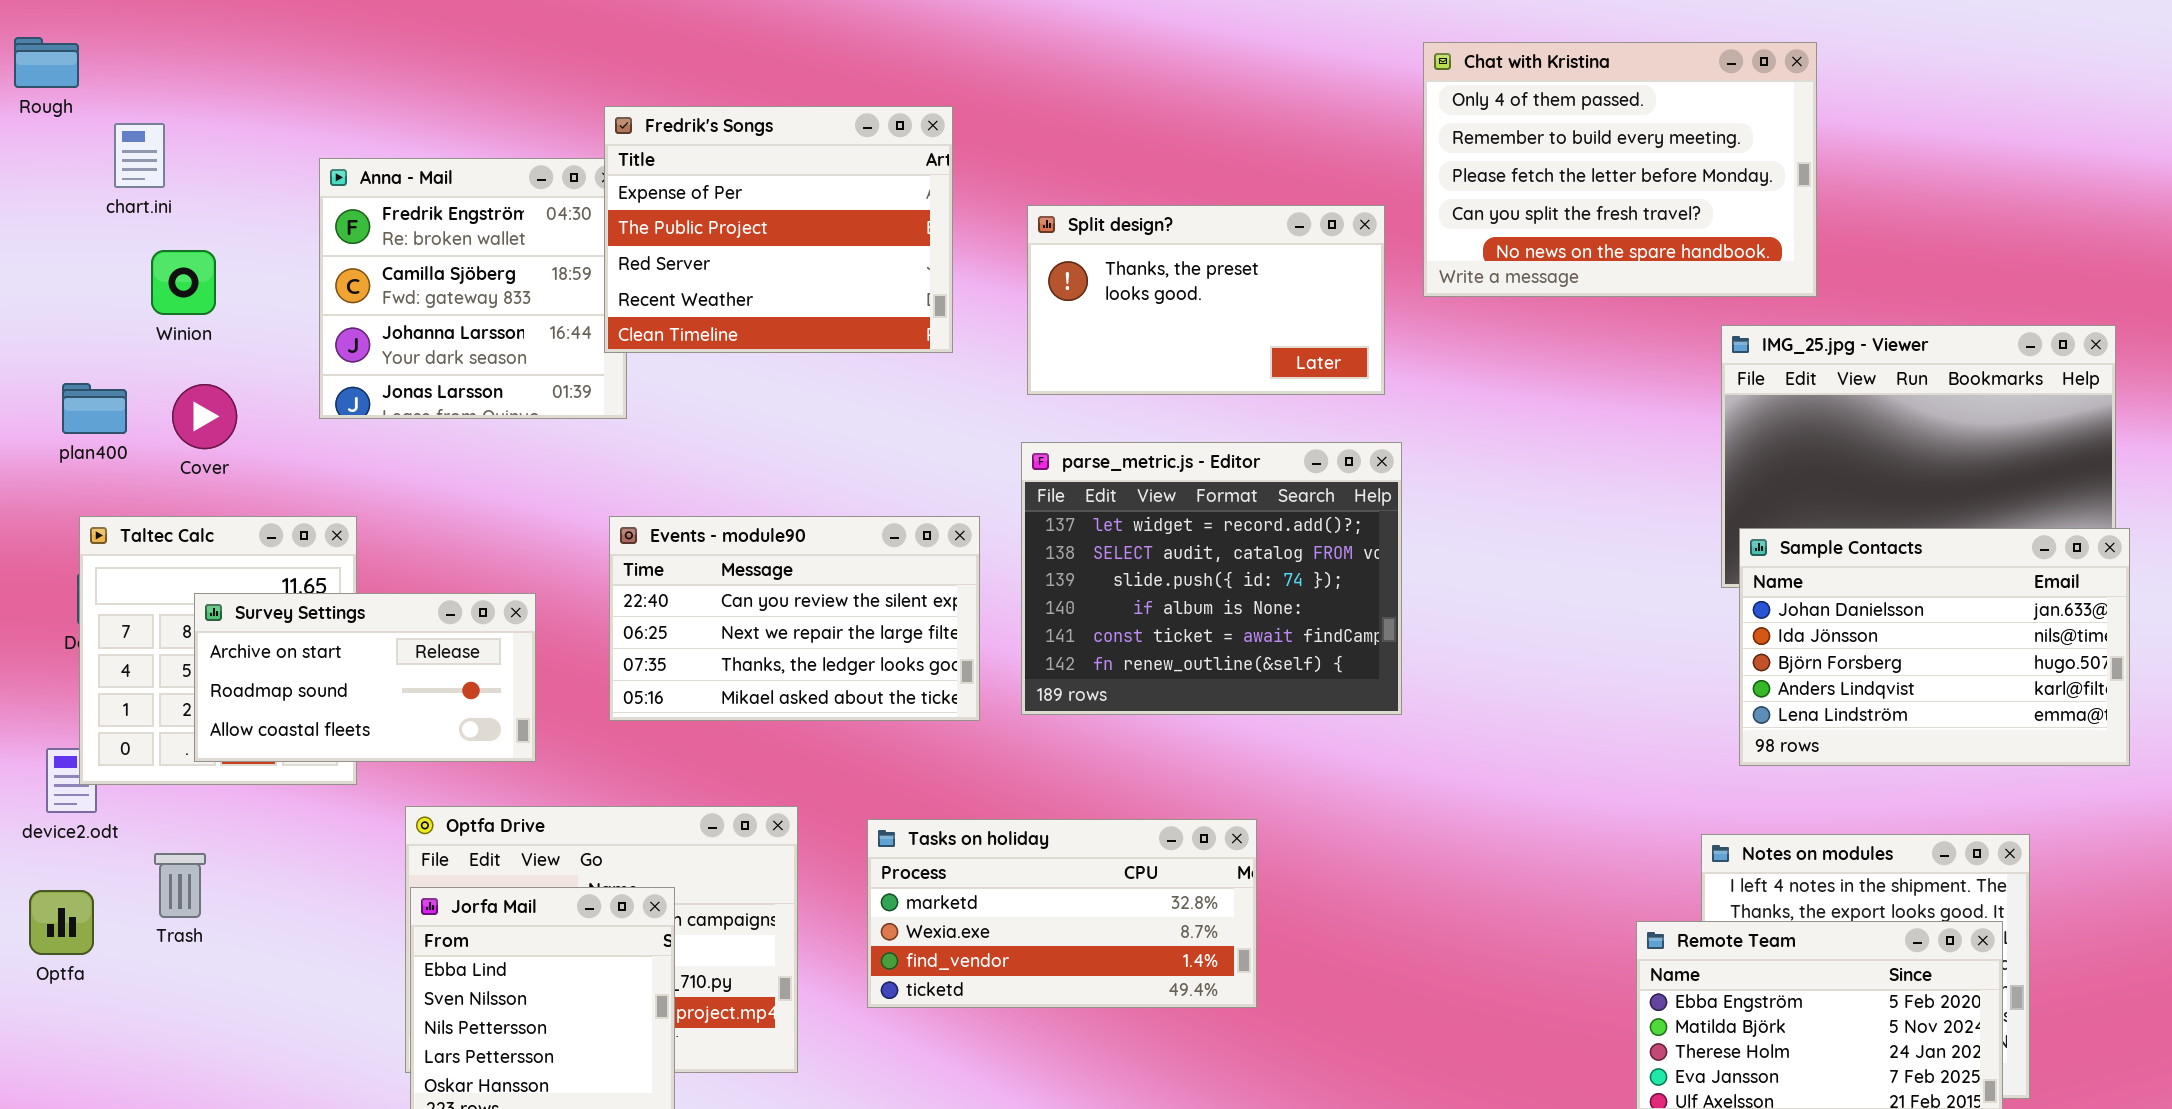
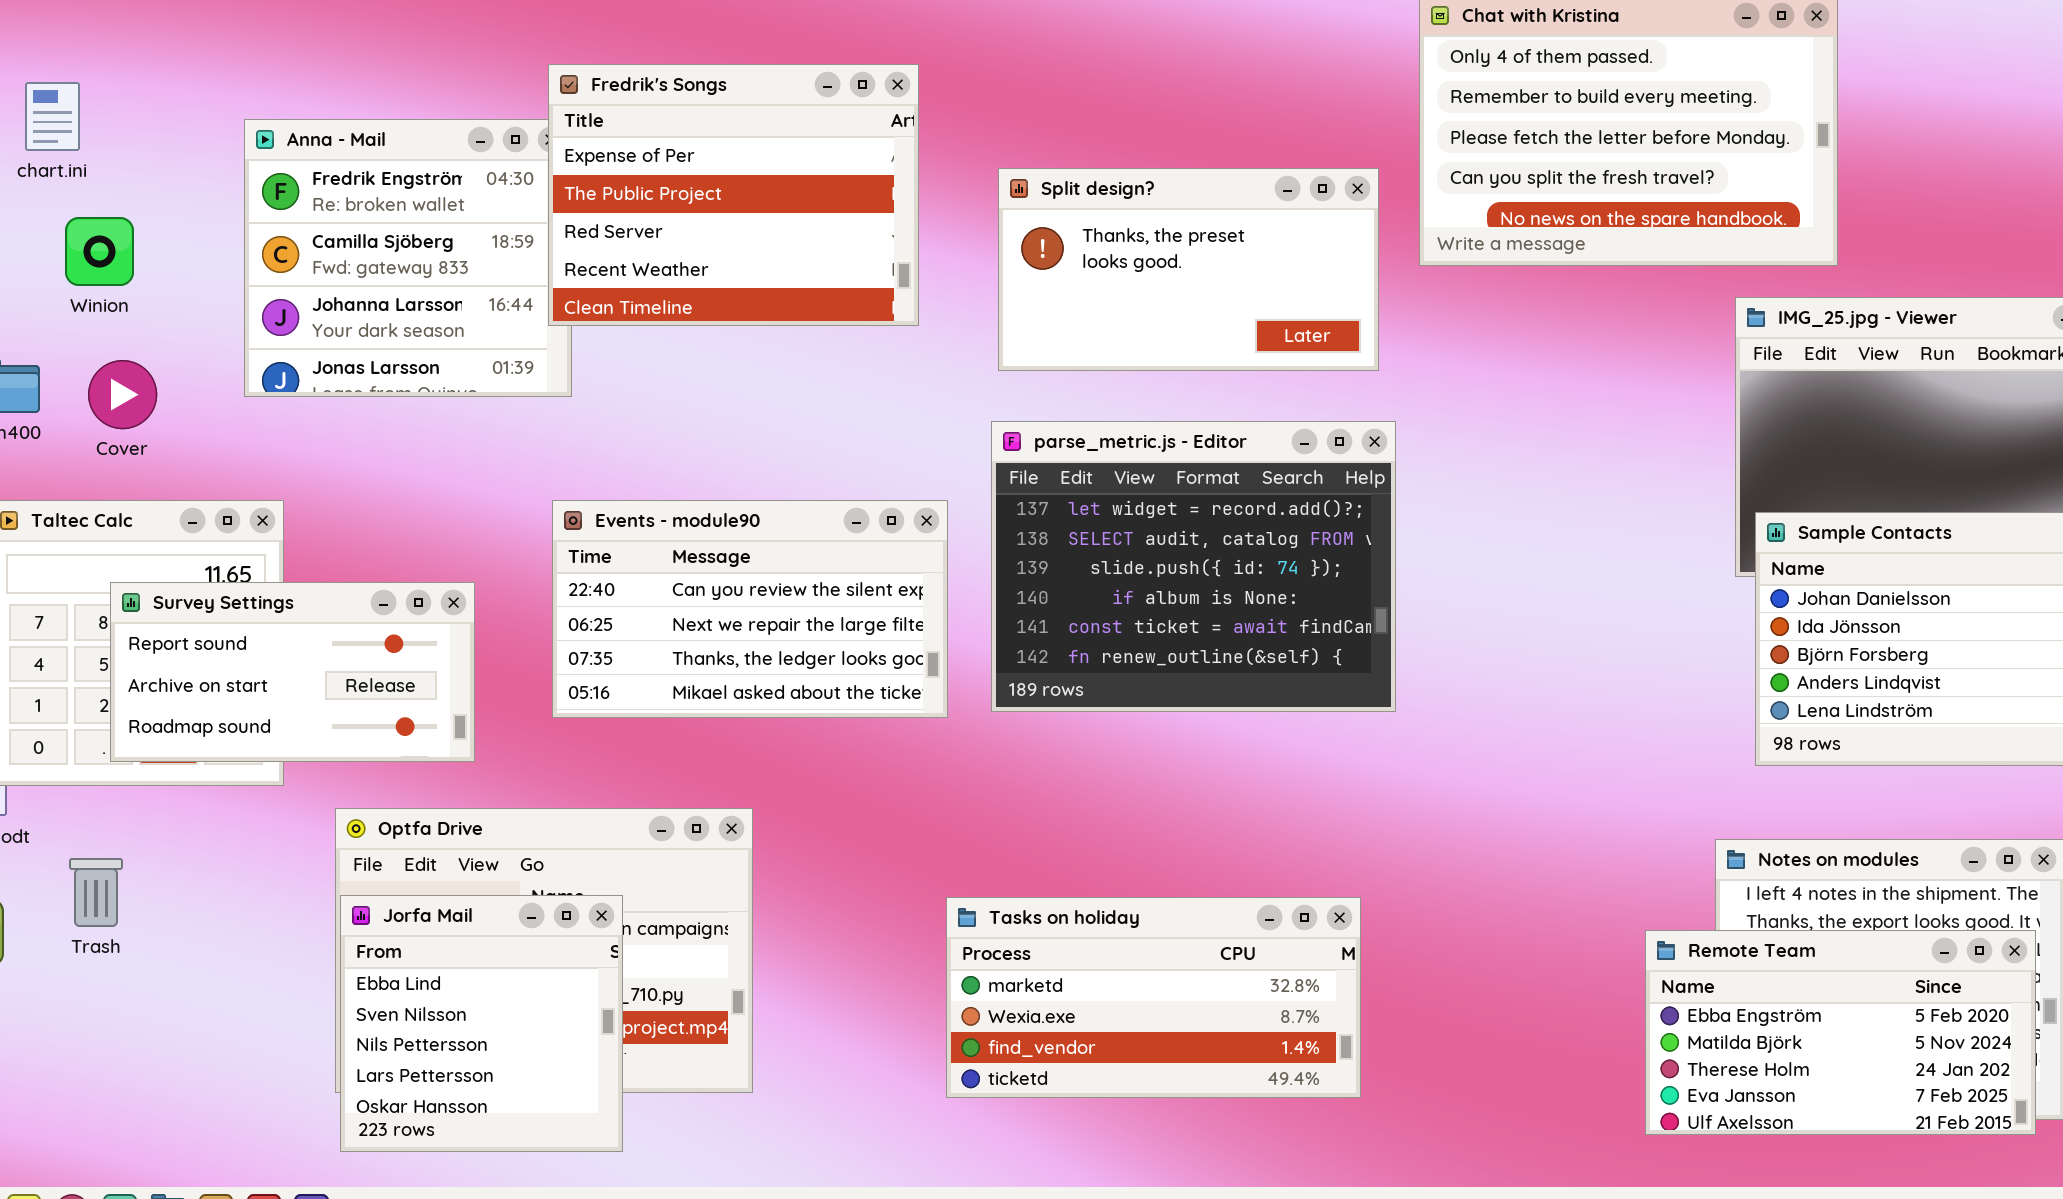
Survey Settings: [194,593,536,762] -> [110,582,475,762], scrolled up 1 row
Tasks on holiday: [867,819,1257,1008] -> [946,897,1361,1098], moved

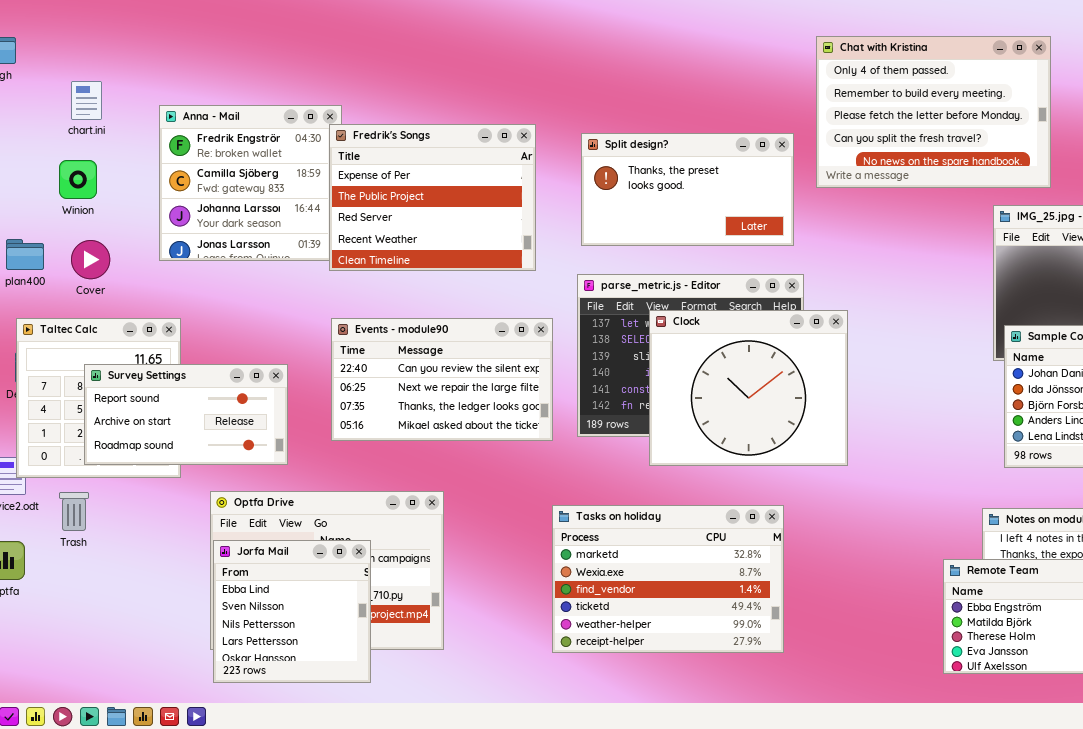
Fredrik's Songs: [548,64,919,326] -> [329,124,536,271], moved
chart.ini: [25,82,80,151] -> [71,81,102,120], moved
Clock: none -> [649,310,848,466], opened
Trash: [69,858,123,927] -> [59,492,89,531], moved
Tasks on holiday: [946,897,1361,1098] -> [552,505,784,653], resized

